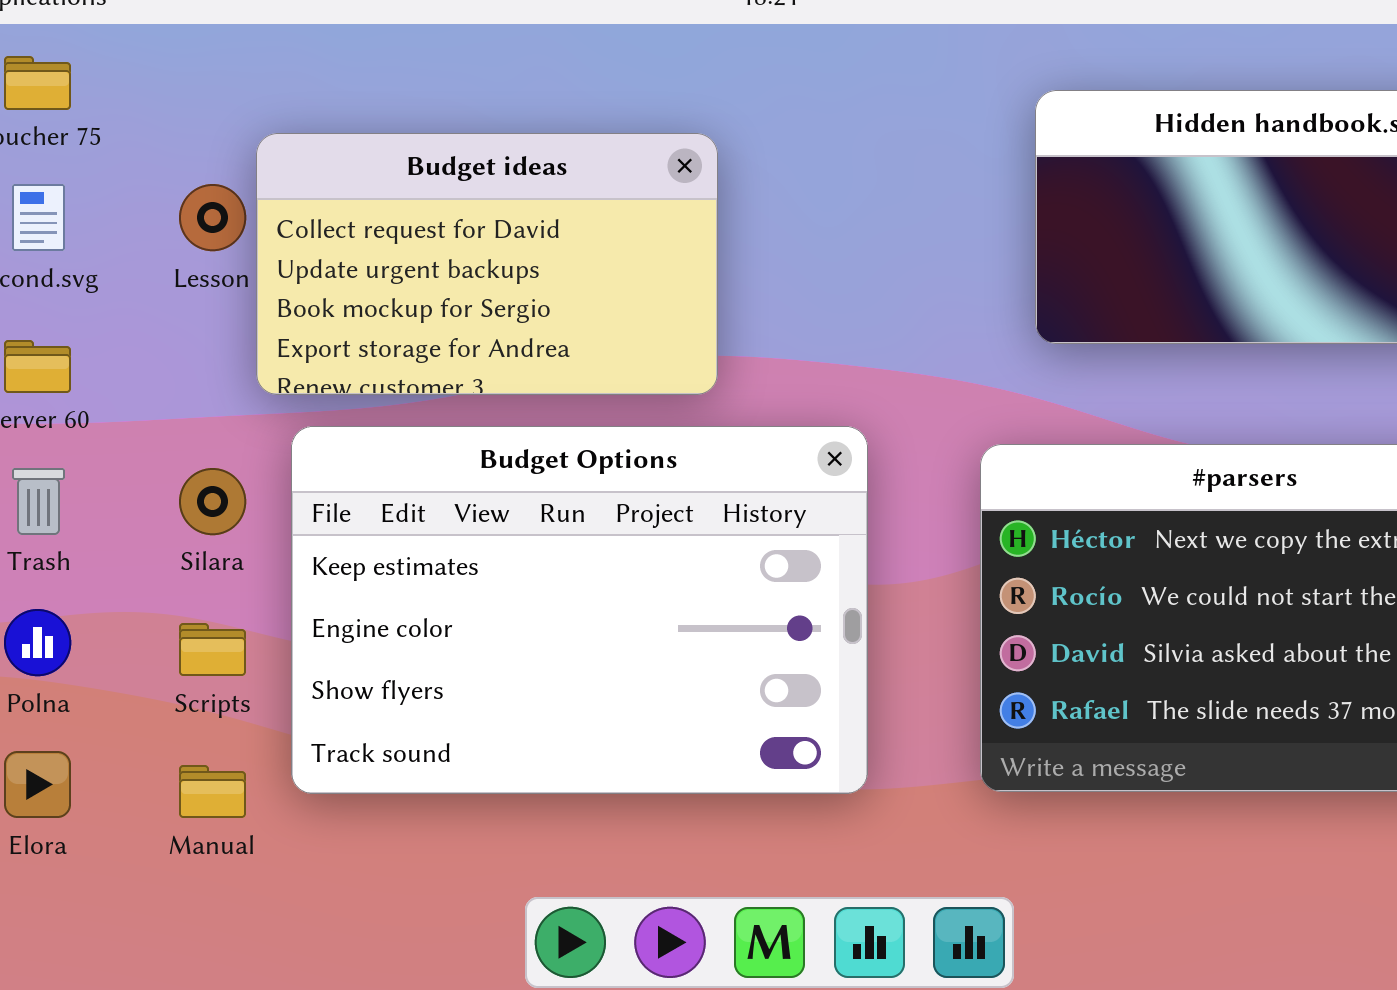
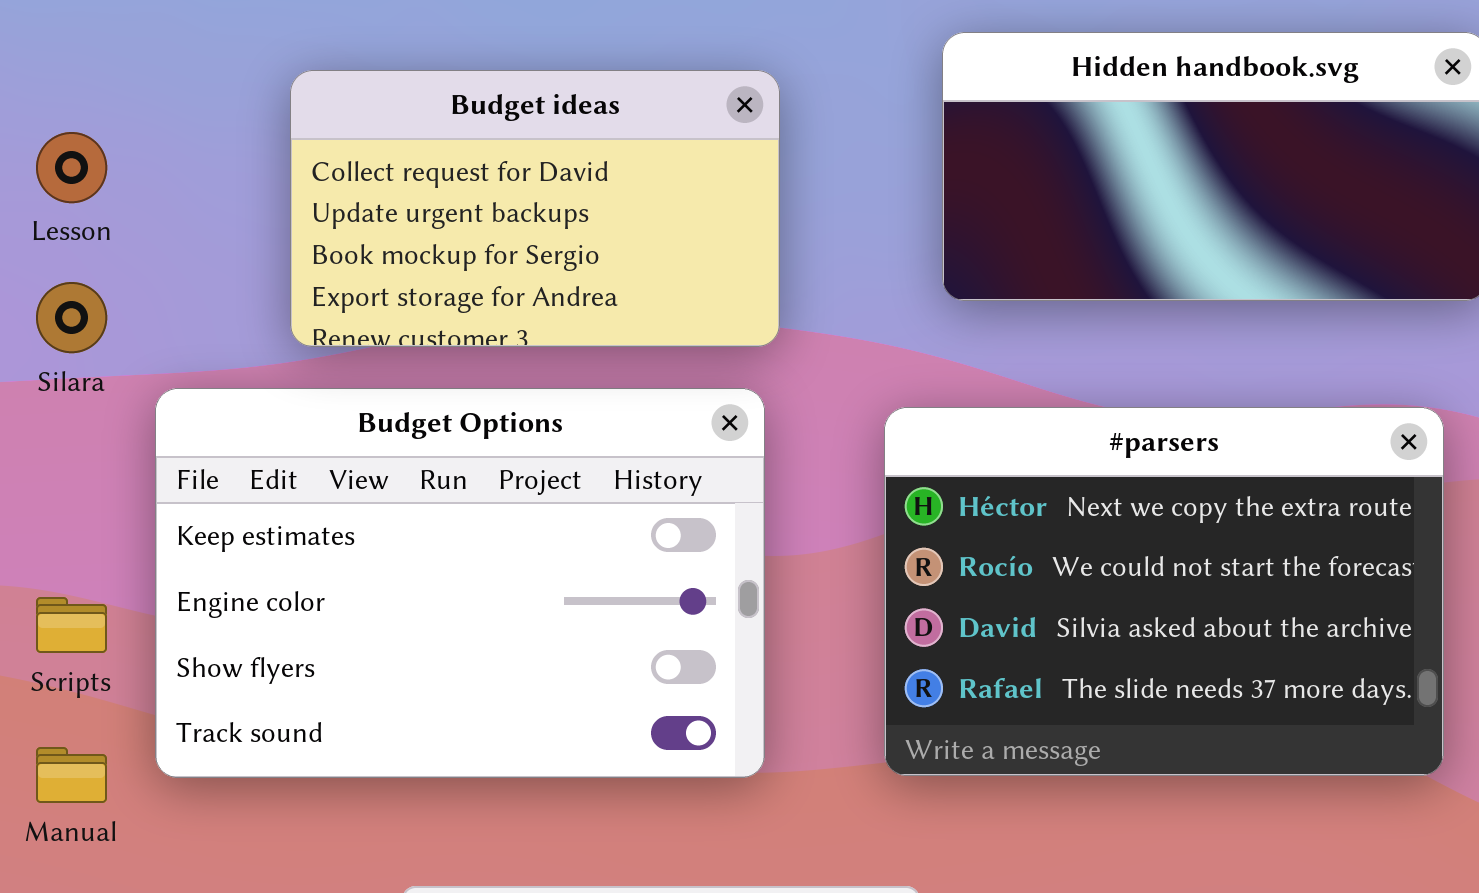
Budget ideas: [256,133,718,395] -> [290,70,780,347], moved
Silara: [179,468,246,535] -> [36,282,107,353], moved

